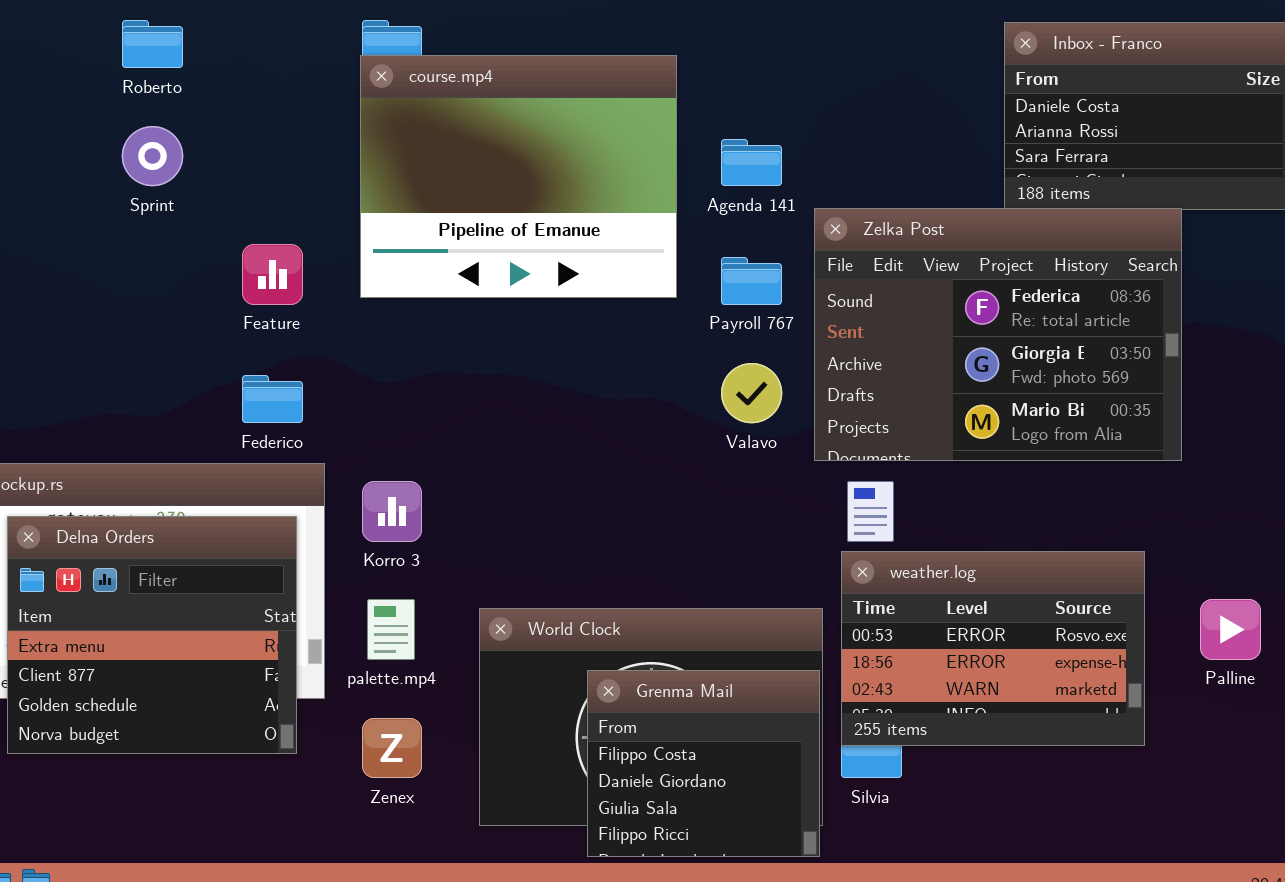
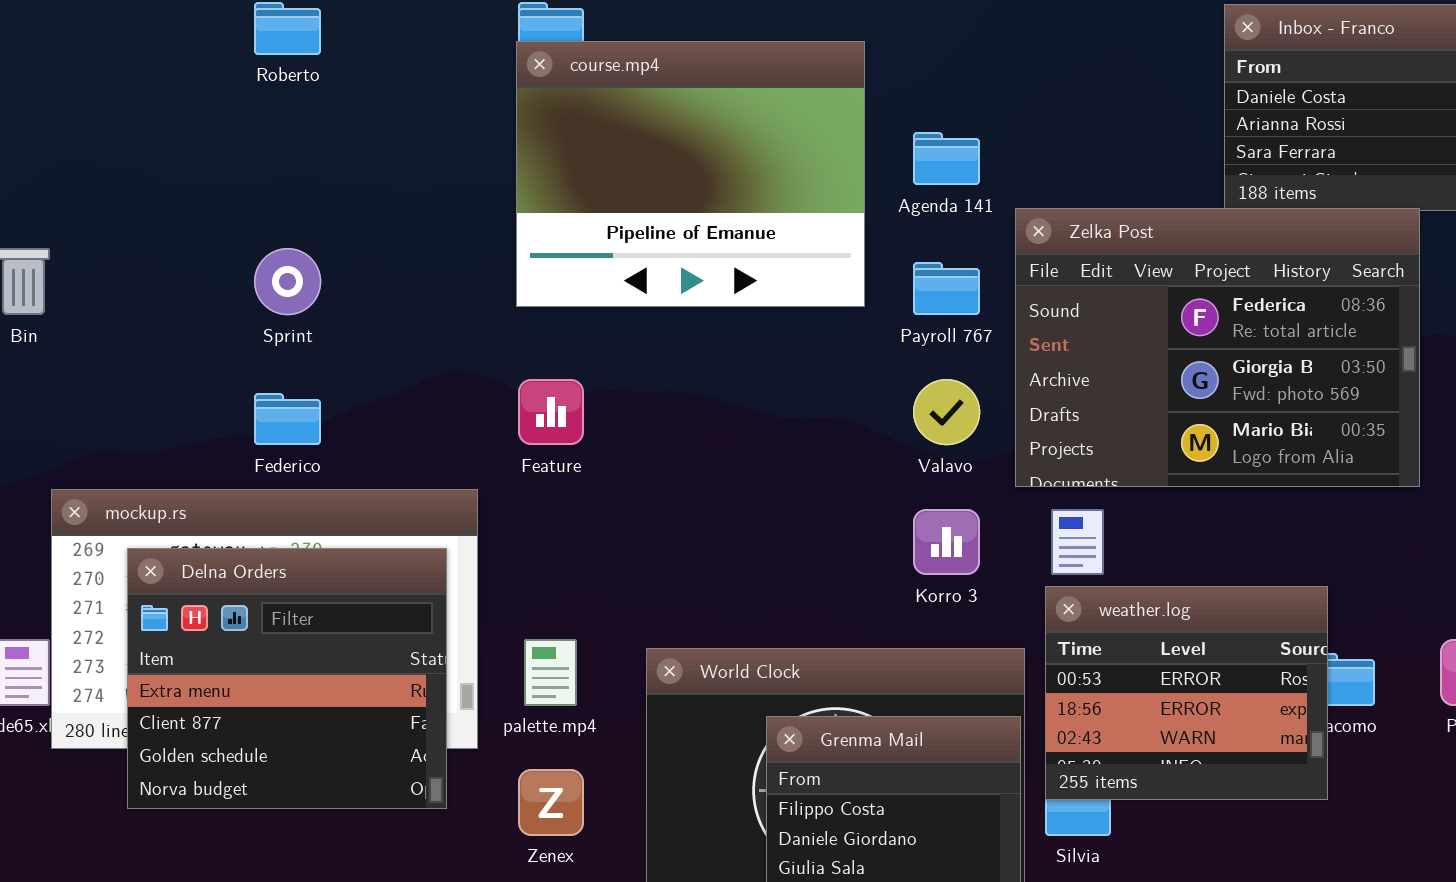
Sprint: [122,126,183,186] -> [254,248,321,315], moved
Feature: [242,244,303,305] -> [518,379,584,445], moved
Federico: [242,375,303,423] -> [254,393,321,445], moved
Korro 3: [362,481,422,542] -> [913,509,980,575], moved
weather.log: [841,551,1145,746] -> [1045,586,1328,800], resized

